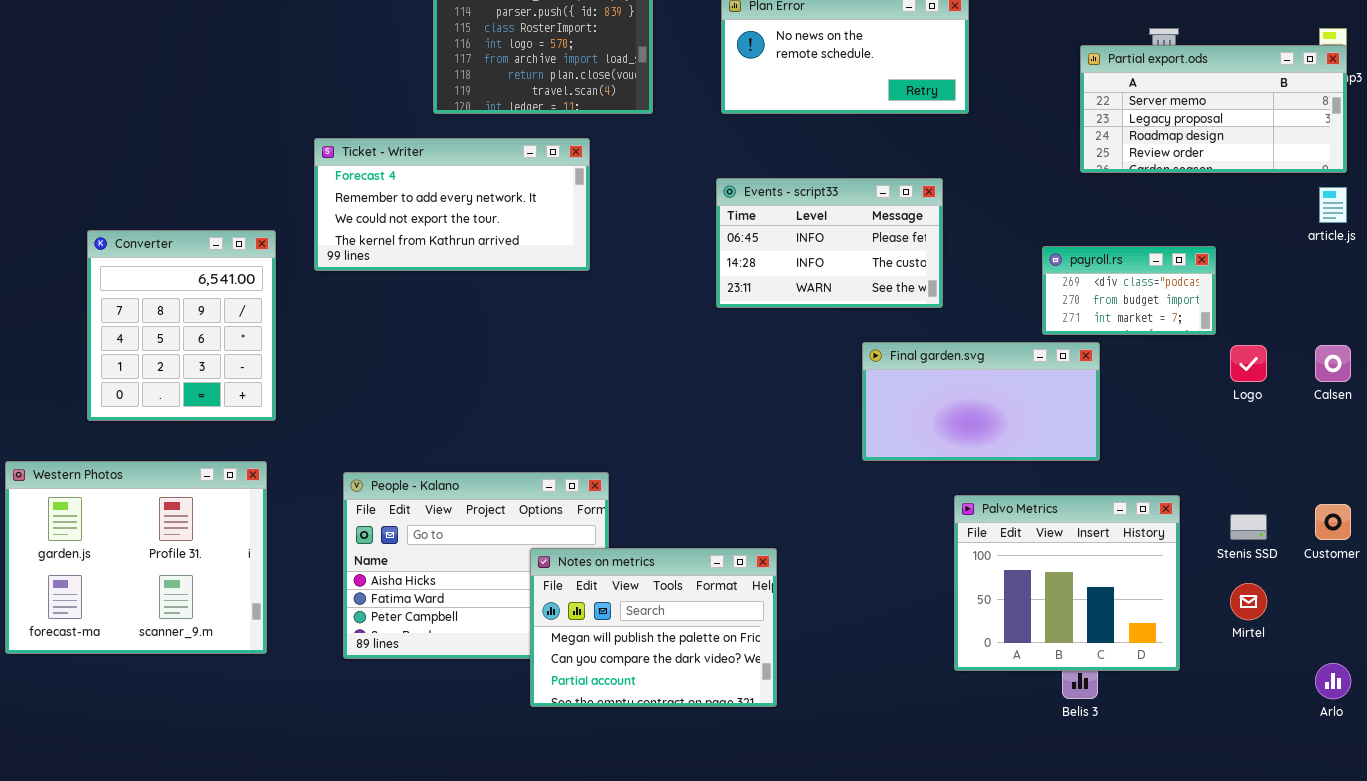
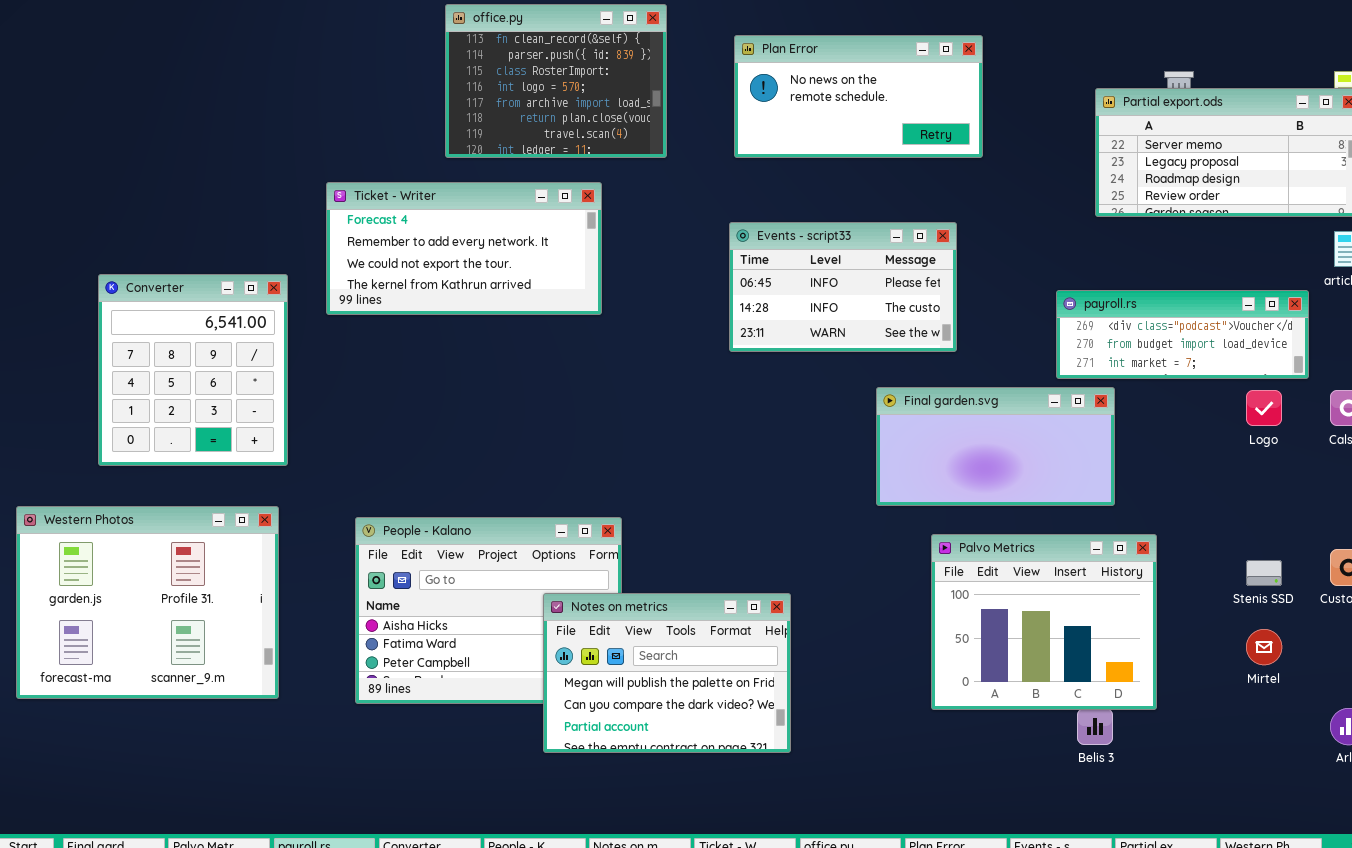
payroll.rs: [1042,246,1216,335] -> [1056,290,1309,379], resized
Palvo Metrics: [954,495,1180,671] -> [931,534,1157,710], moved

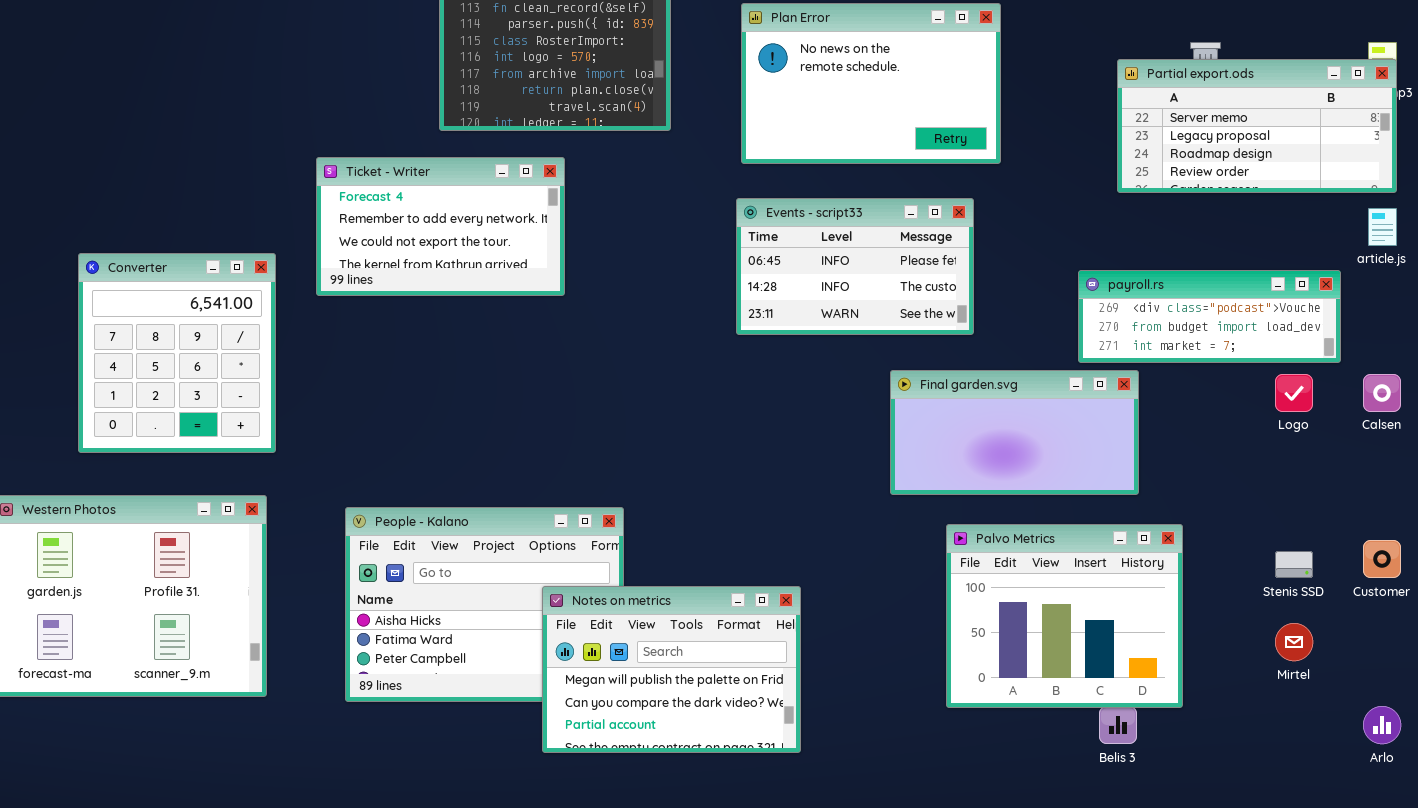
Plan Error: [734,35,983,158] -> [741,3,1001,164], resized
Ticket - Writer: [326,182,602,315] -> [316,157,565,296], resized

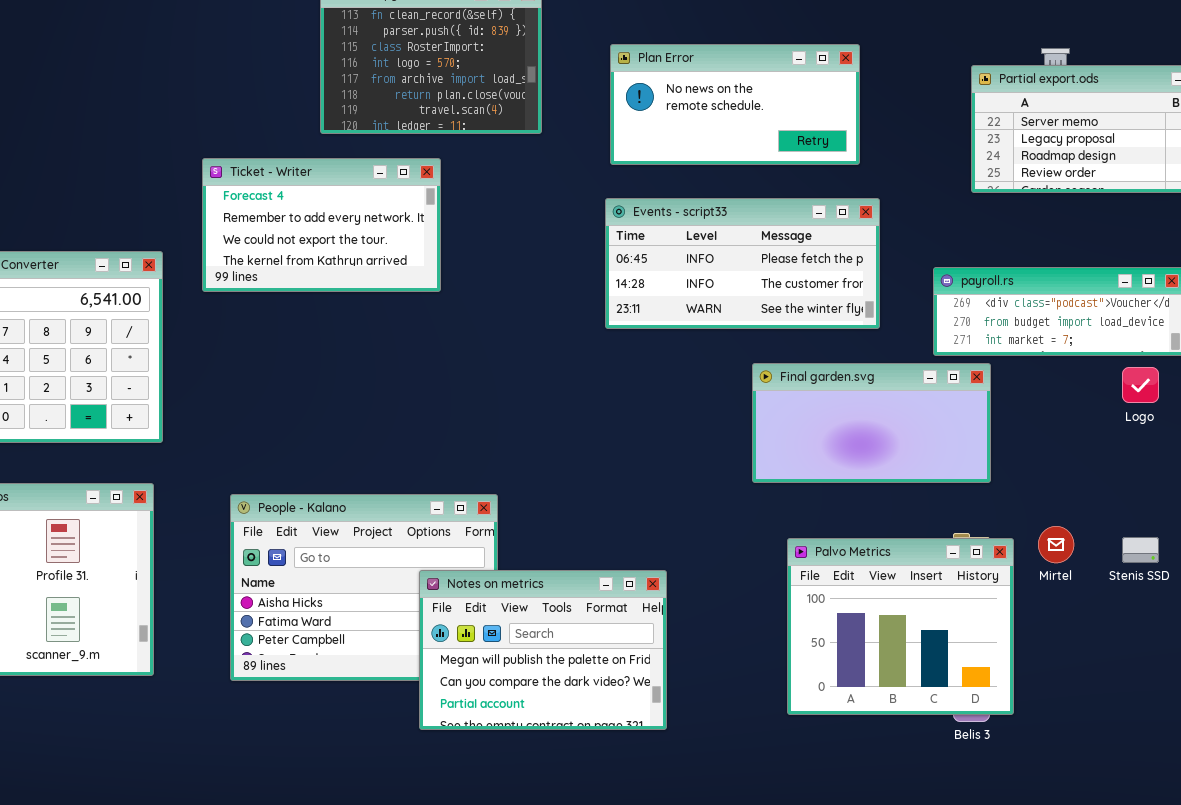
Plan Error: [741,3,1001,164] -> [610,44,860,165], resized
Events - script33: [736,198,974,335] -> [605,198,880,329], resized
Palvo Metrics: [946,524,1183,708] -> [787,538,1014,715], moved
Mirtel: [1275,623,1313,661] -> [1038,526,1074,563], moved

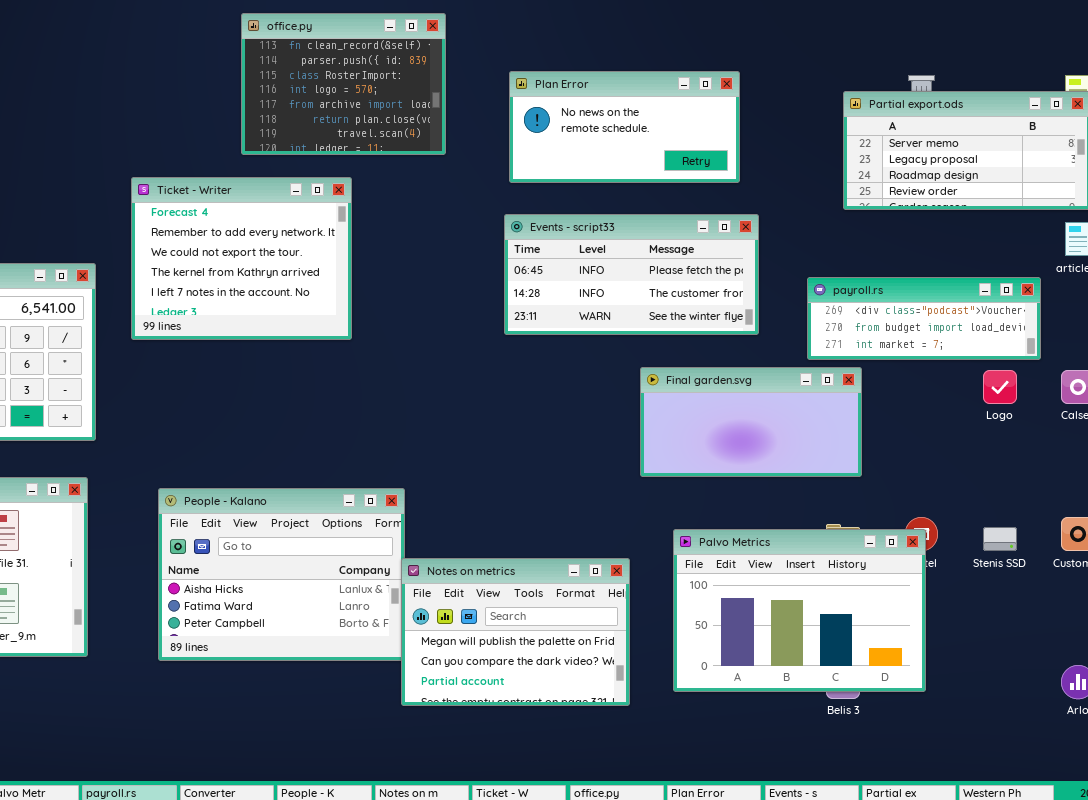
Ticket - Writer: [202,158,441,292] -> [131,177,352,340], resized
Palvo Metrics: [787,538,1014,715] -> [673,529,926,692], resized
Notes on metrics: [419,570,667,730] -> [401,558,630,706], moved

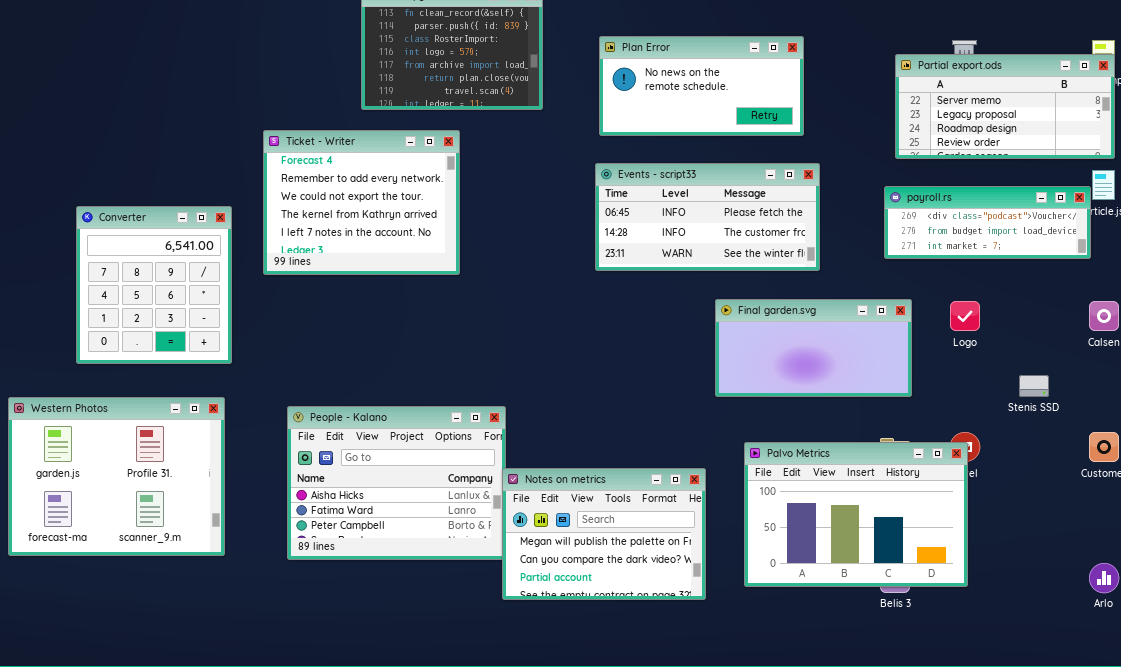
payroll.rs: [807,277,1041,360] -> [884,186,1091,259], moved
Logo: [983,370,1017,404] -> [950,301,980,331], moved
Stenis SSD: [983,527,1017,551] -> [1019,375,1049,397], moved

